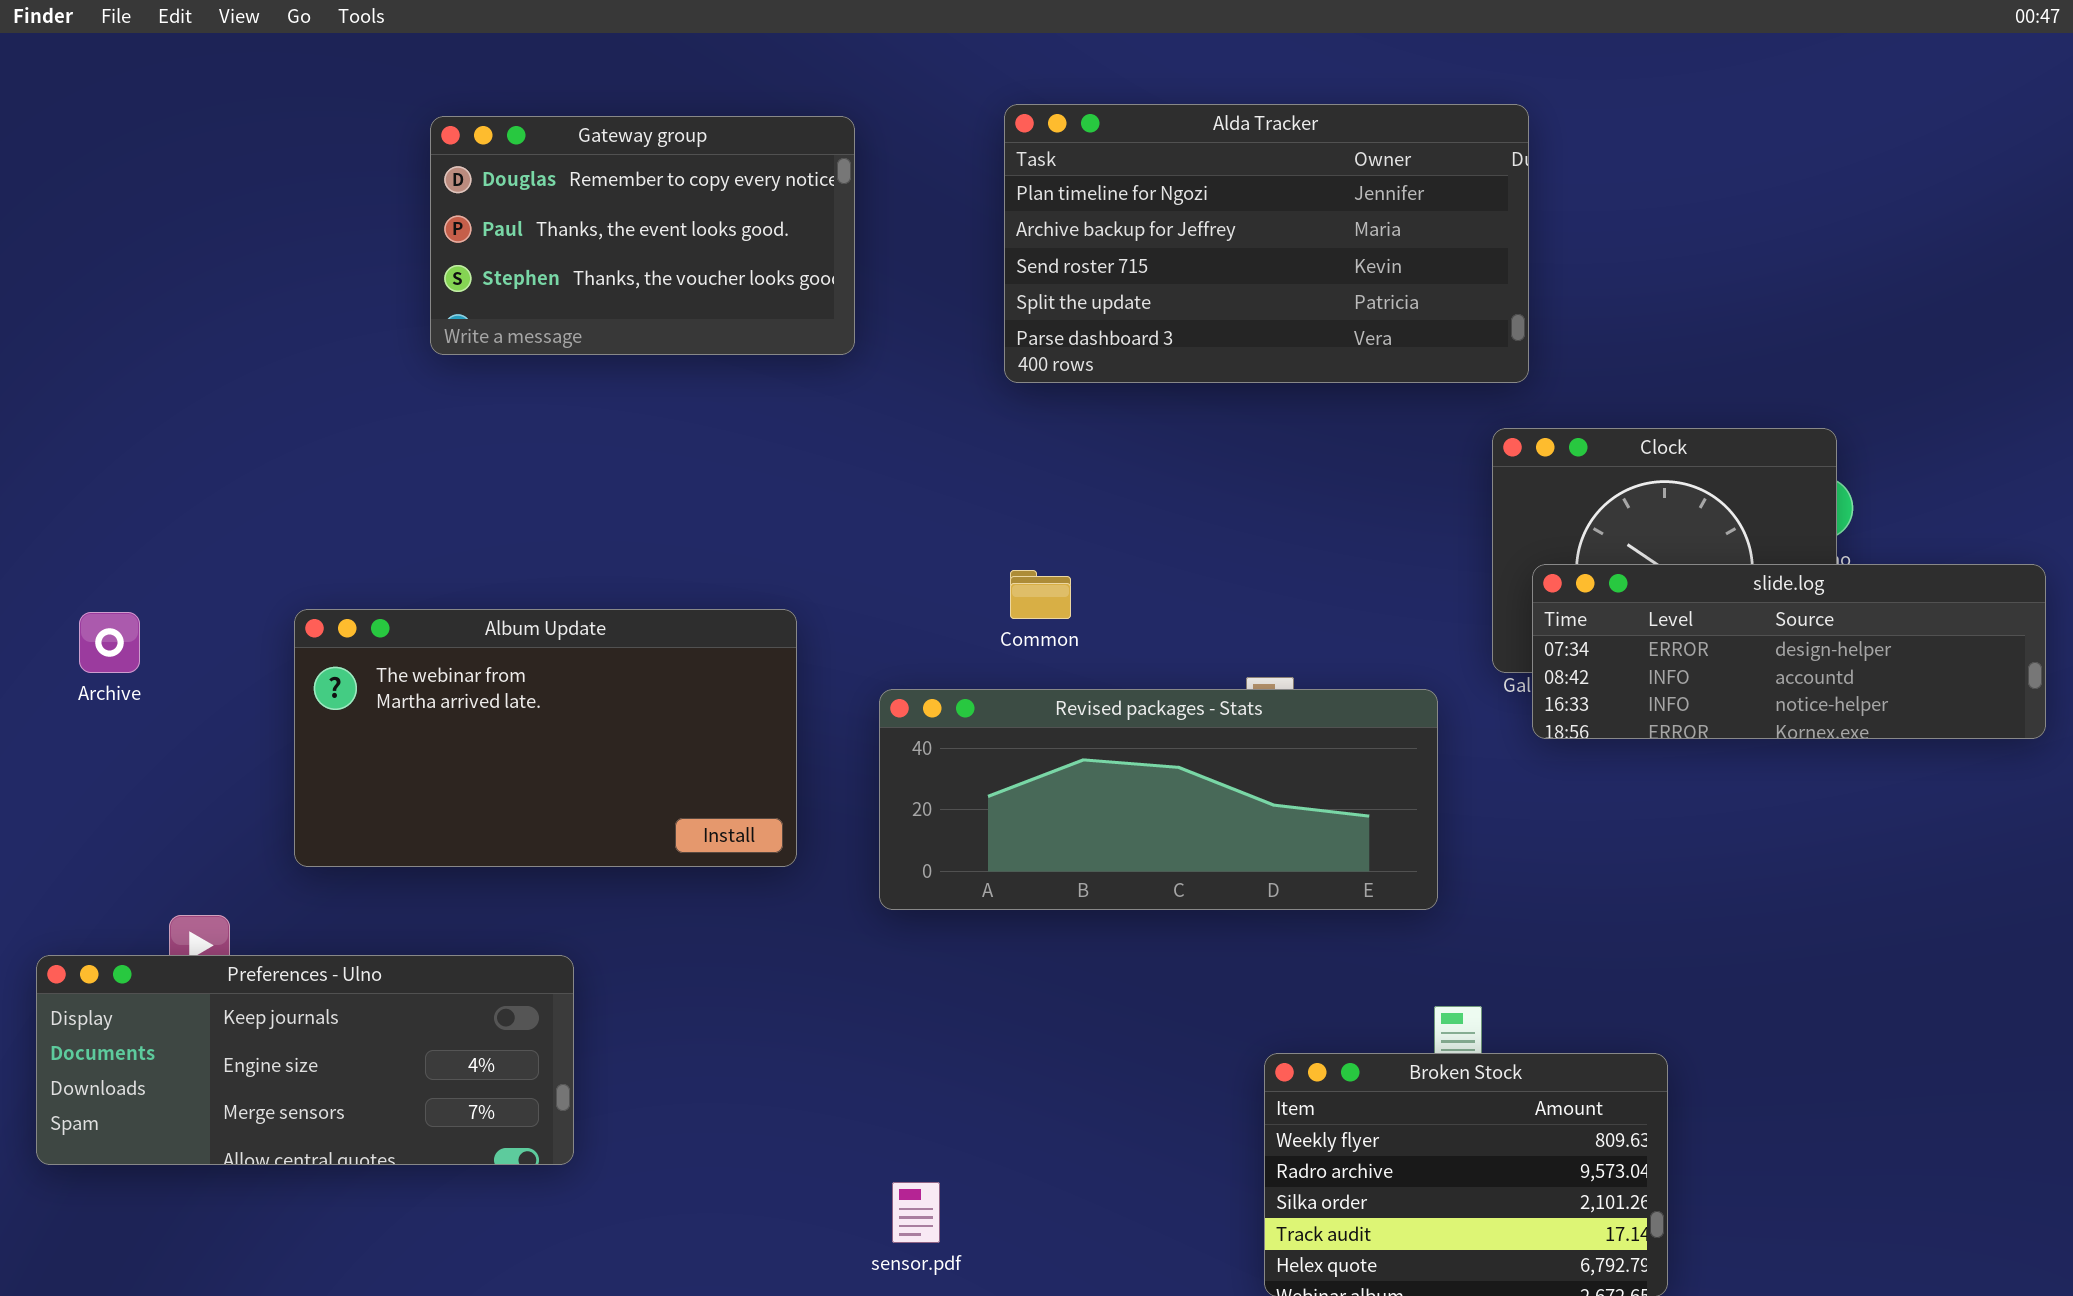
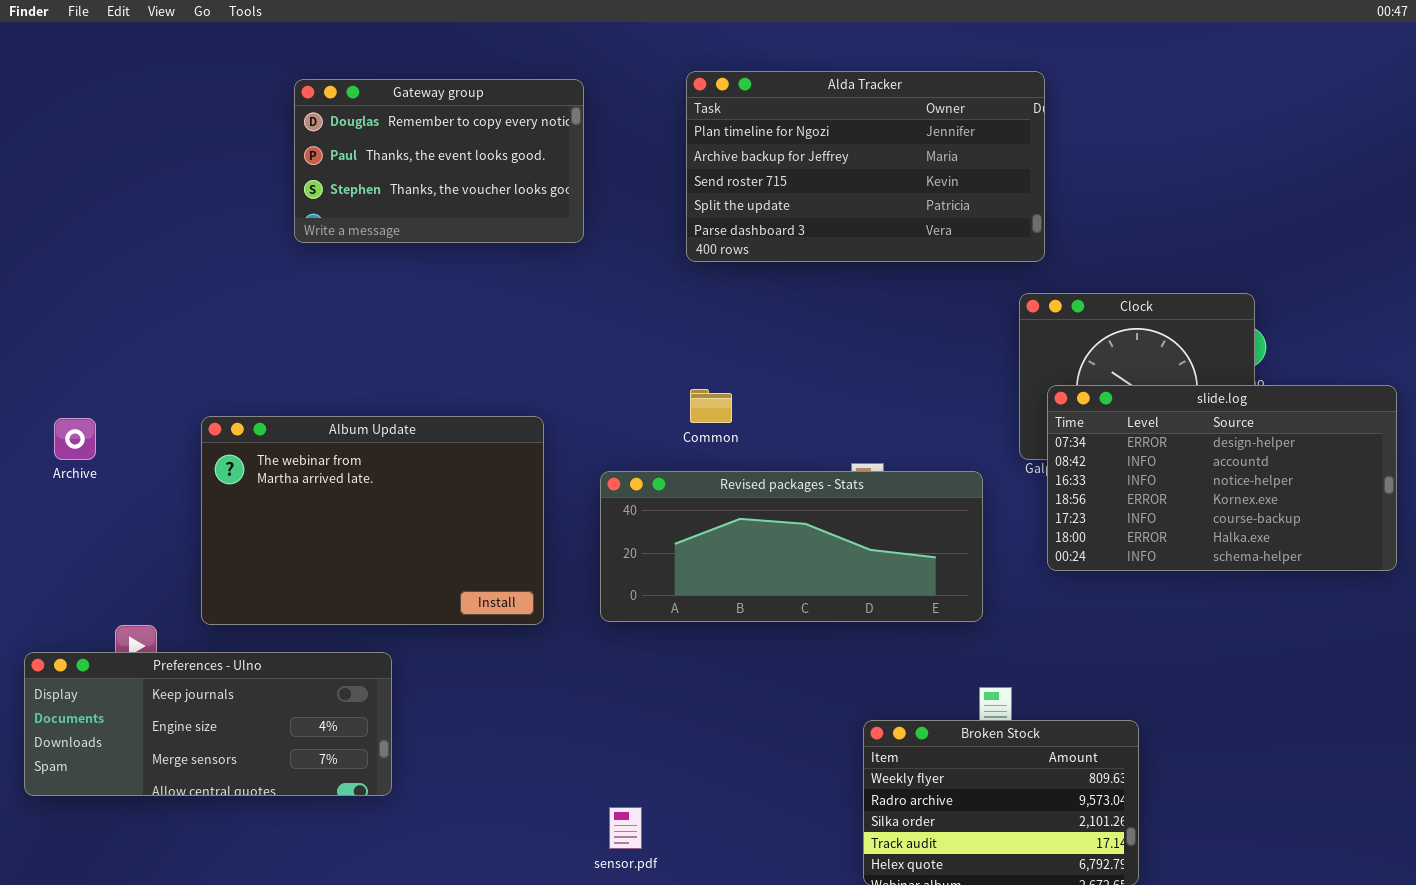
slide.log: [1532,564,2046,739] -> [1047,385,1397,571], resized
Album Update: [294,609,797,867] -> [201,416,544,625], resized

